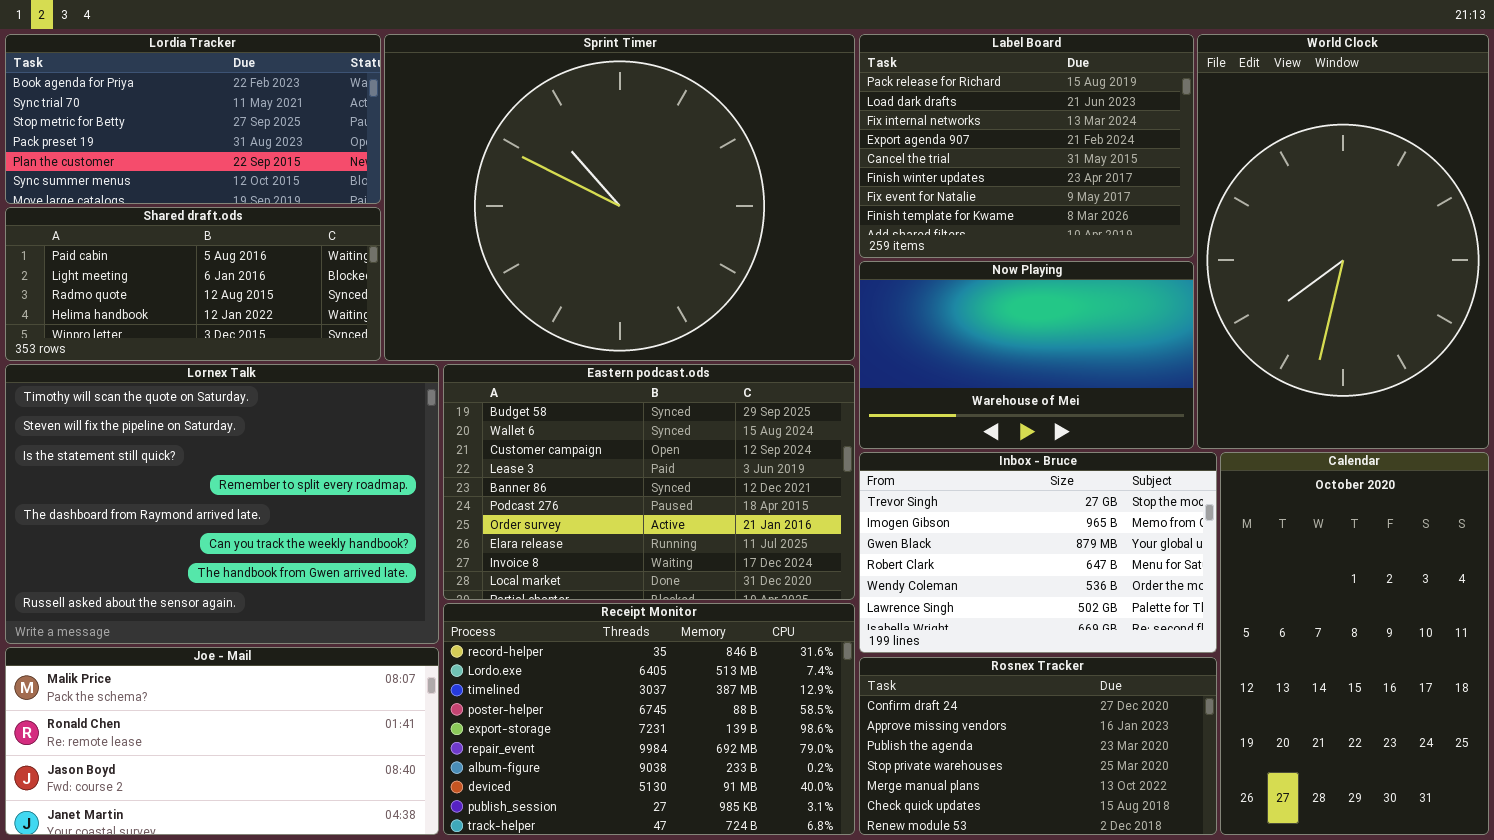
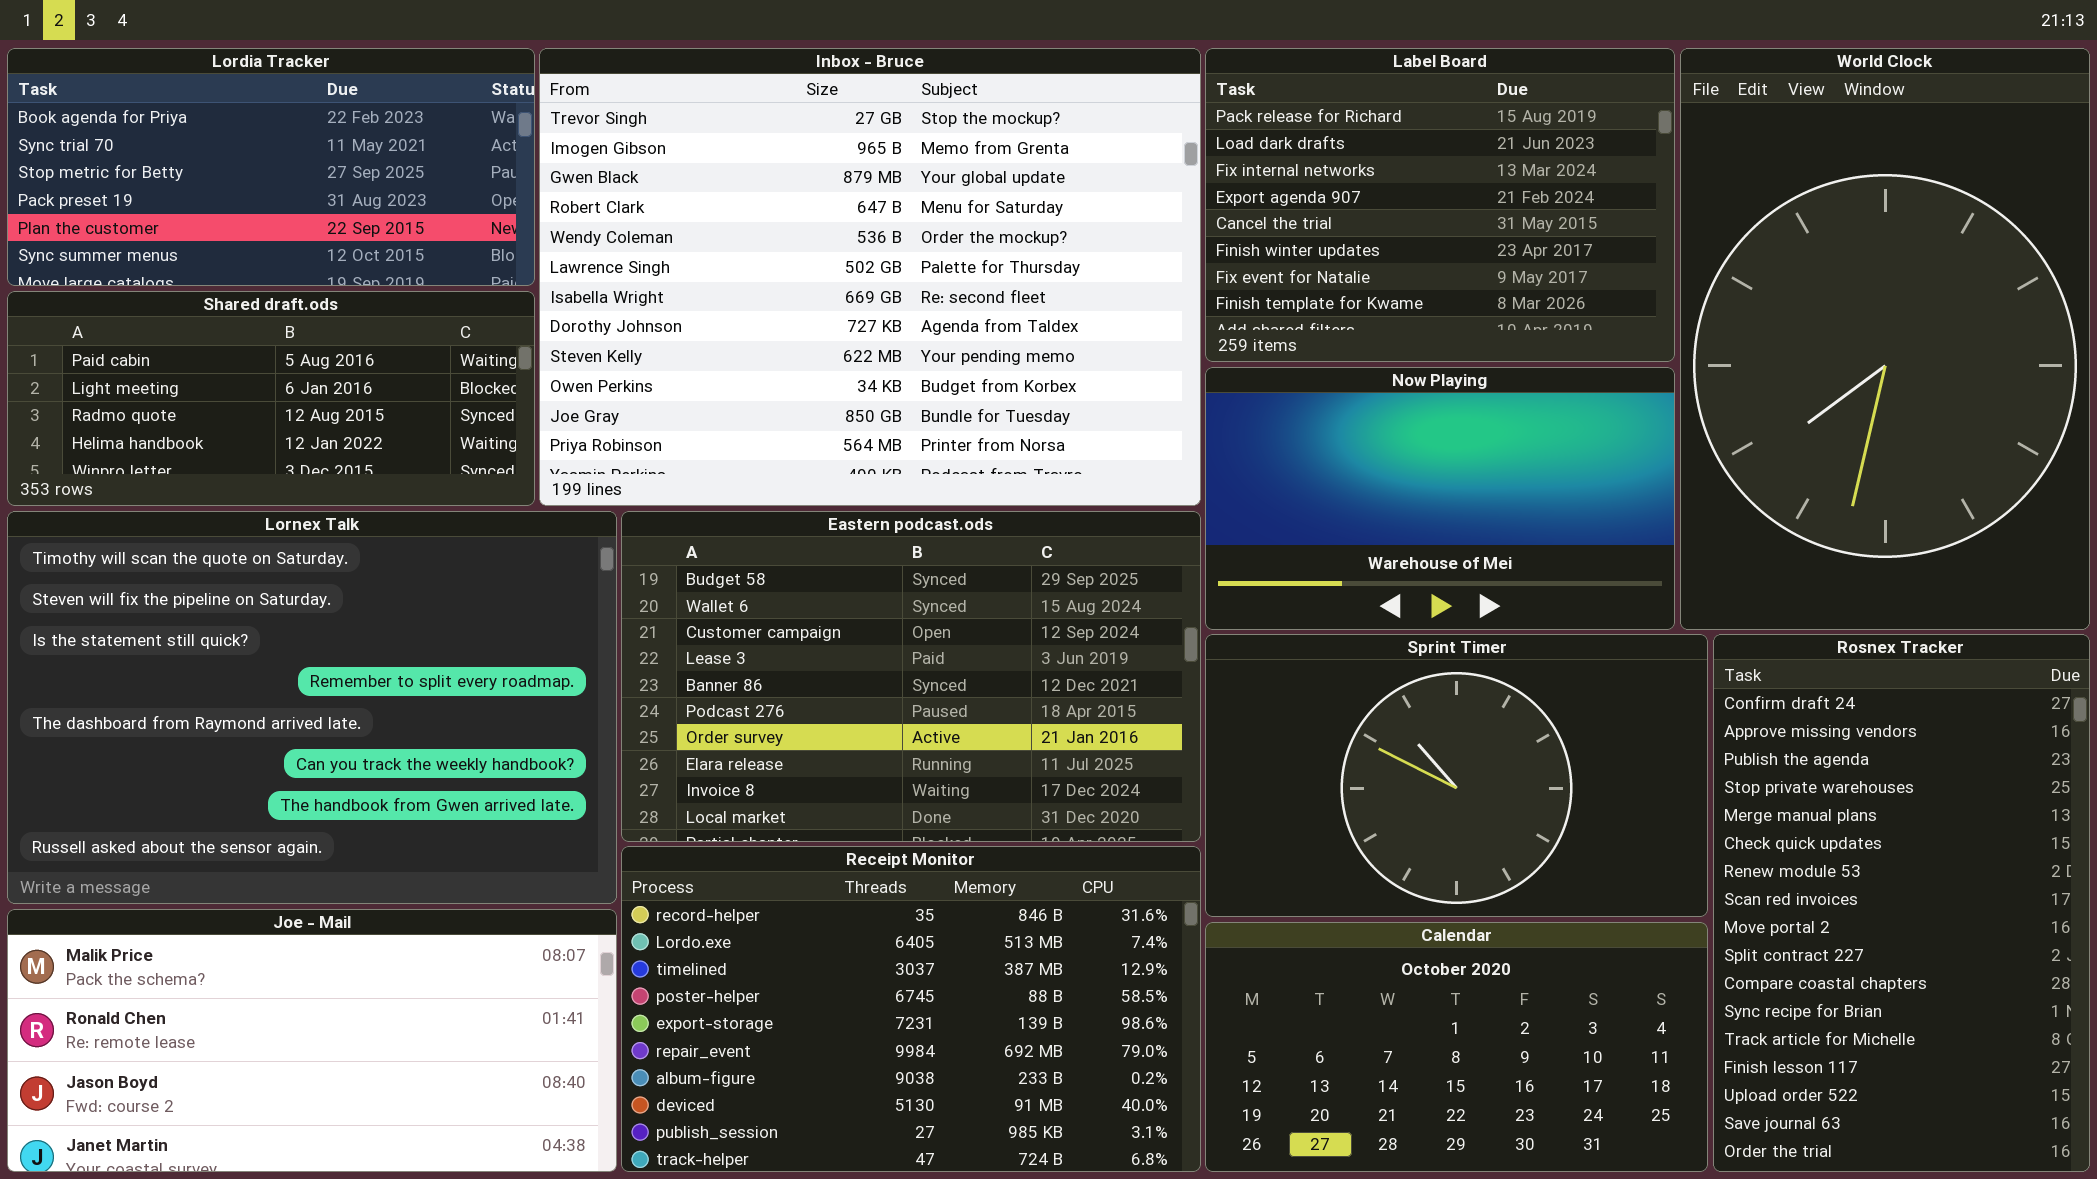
Sprint Timer: [384,34,855,361] -> [1205,634,1708,917], moved, resized
Inbox - Bruce: [859,452,1217,653] -> [539,48,1201,506], moved, resized
Calendar: [1220,452,1489,835] -> [1205,922,1708,1172], moved, resized
Rosnex Tracker: [859,657,1217,835] -> [1713,634,2090,1172], moved, resized

